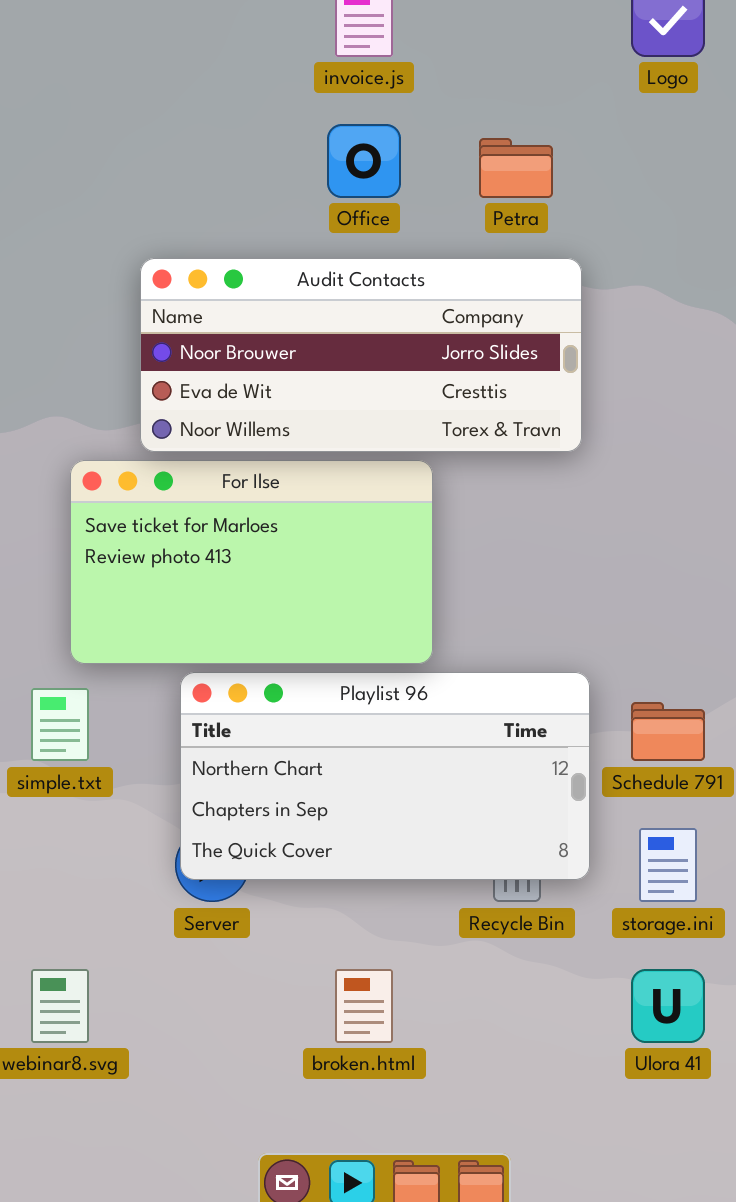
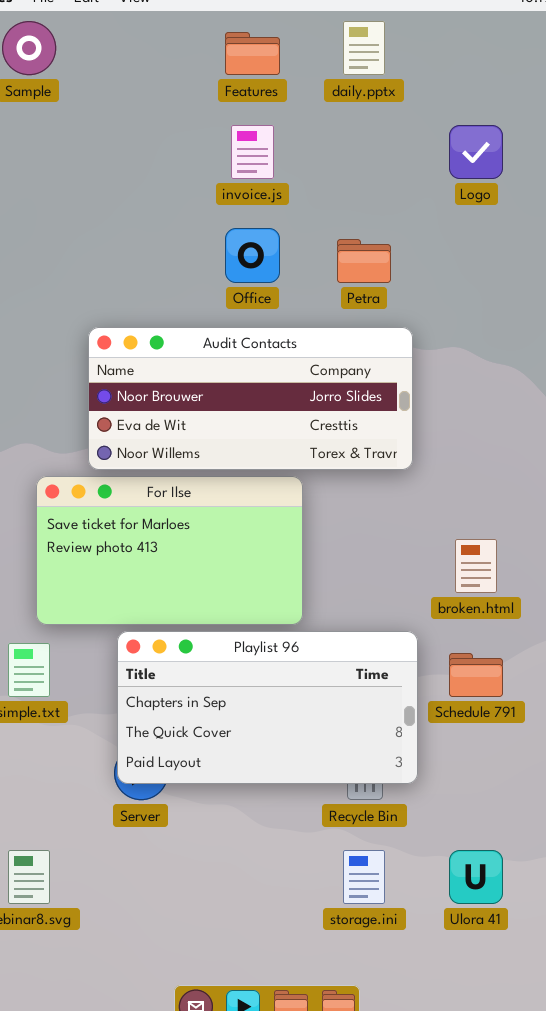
Playlist 96: [180,672,590,880] -> [117,631,418,784], scrolled down 1 row
storage.ini: [639,828,697,902] -> [343,850,385,904], moved
broken.html: [335,969,393,1043] -> [455,539,497,593], moved

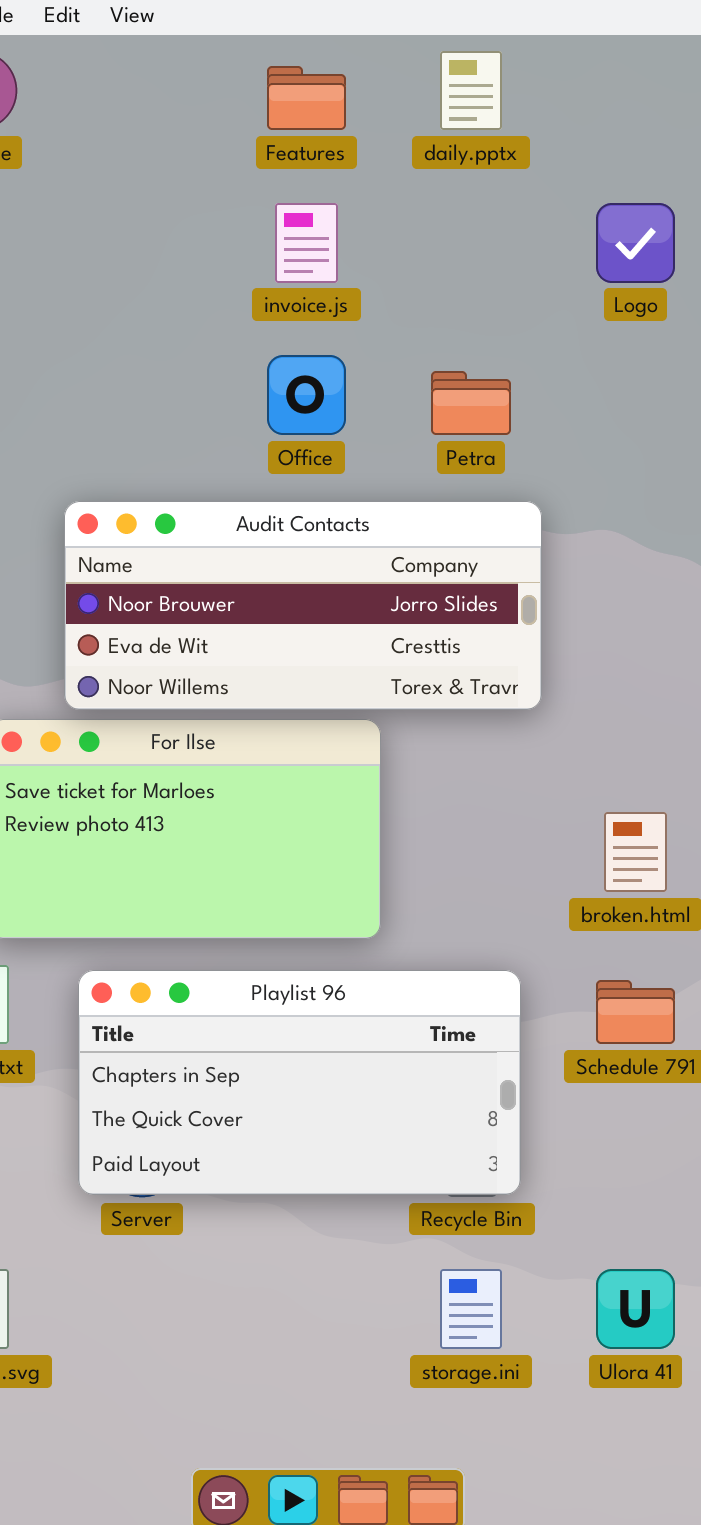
Playlist 96: [117,631,418,784] -> [78,970,521,1195], moved

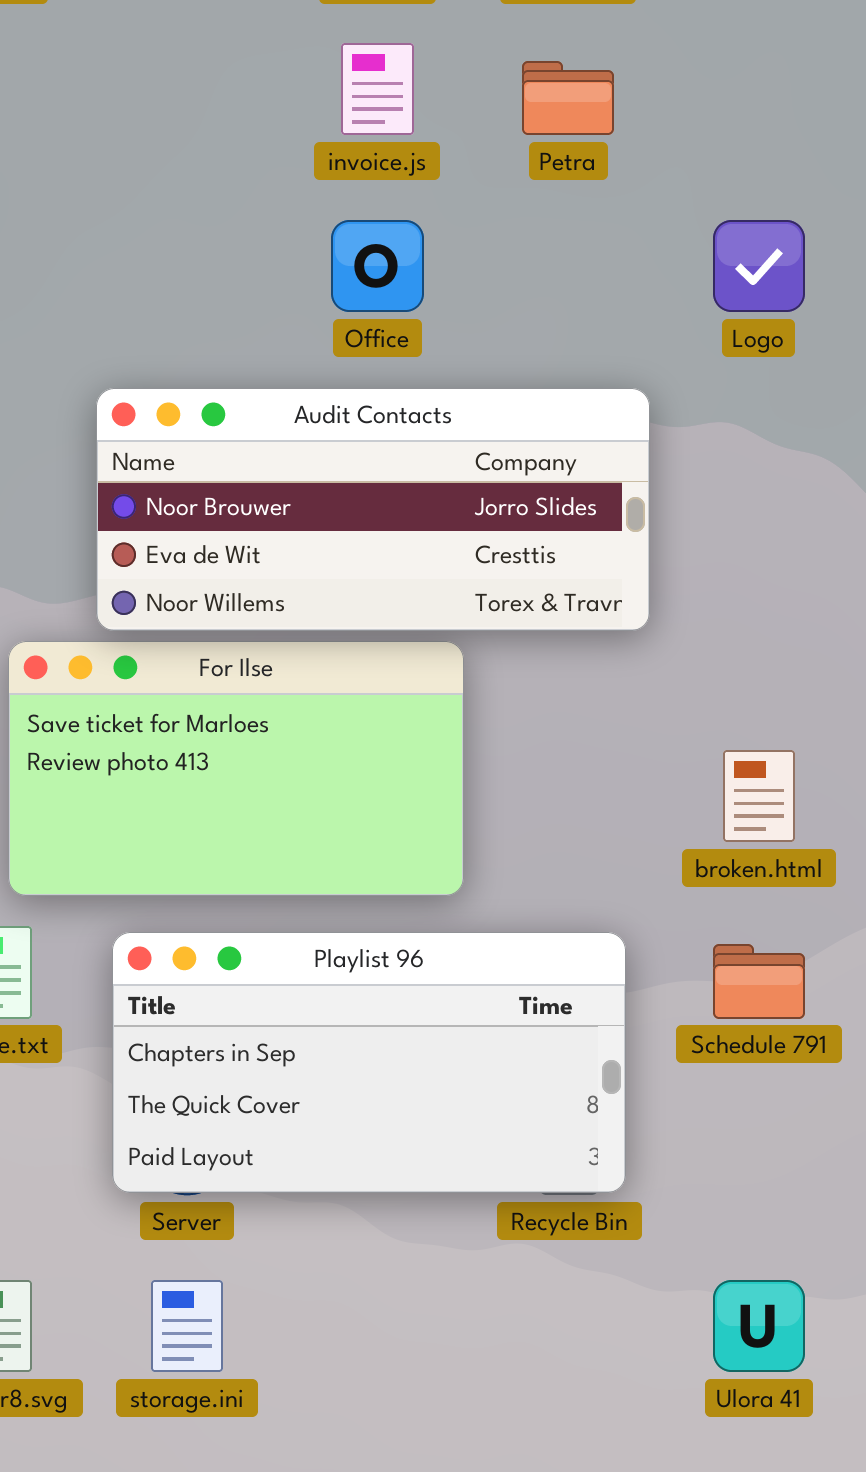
Logo: [596,203,675,283] -> [713,220,805,312], moved
Petra: [431,371,511,435] -> [522,61,614,135], moved
storage.ini: [440,1269,502,1349] -> [151,1280,223,1372], moved

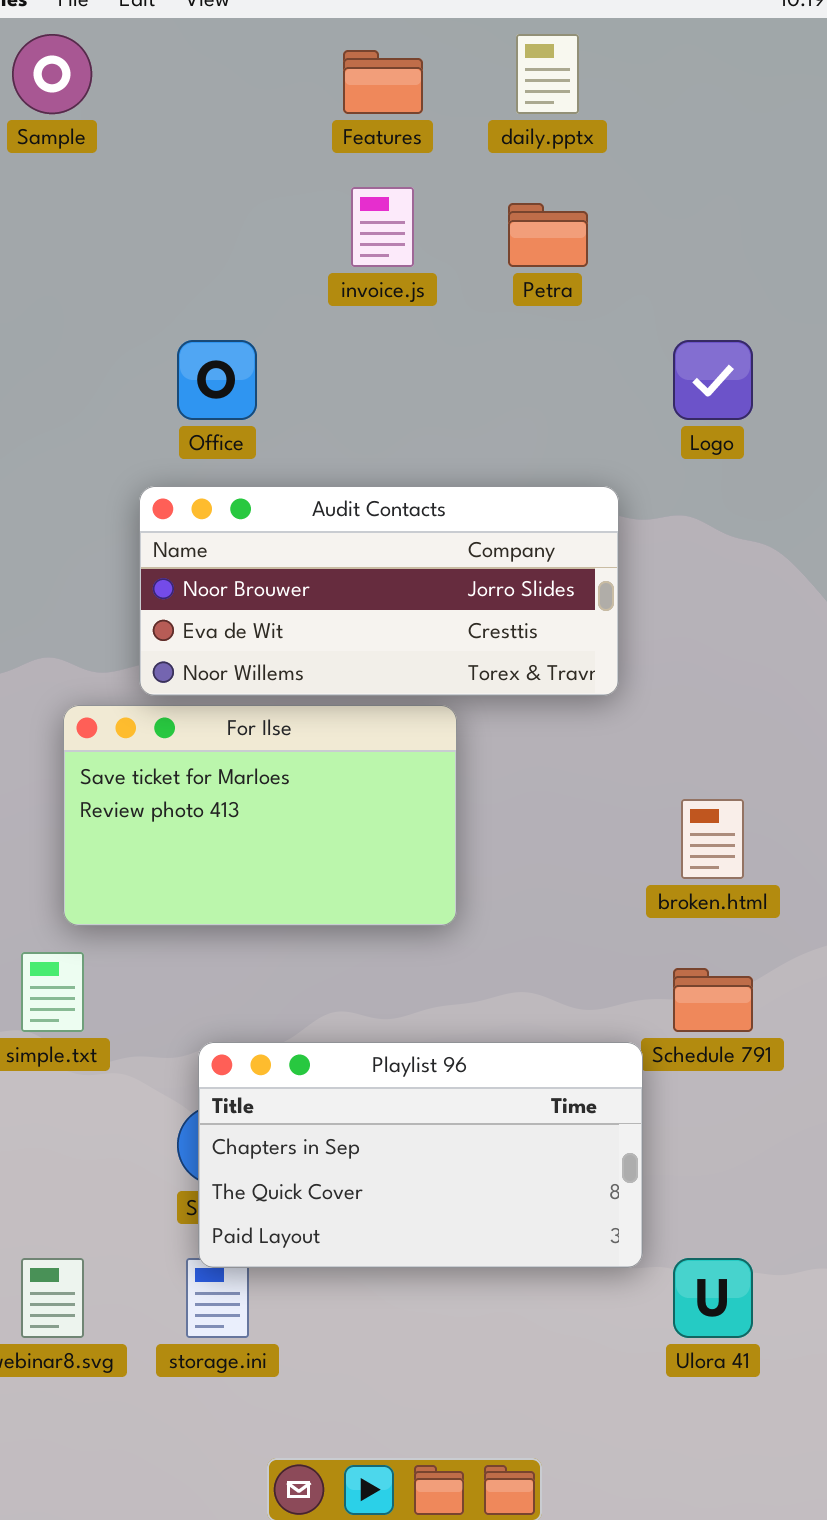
Office: [331,220,424,312] -> [177,340,257,420], moved
Playlist 96: [112,932,626,1193] -> [198,1042,643,1268], moved

